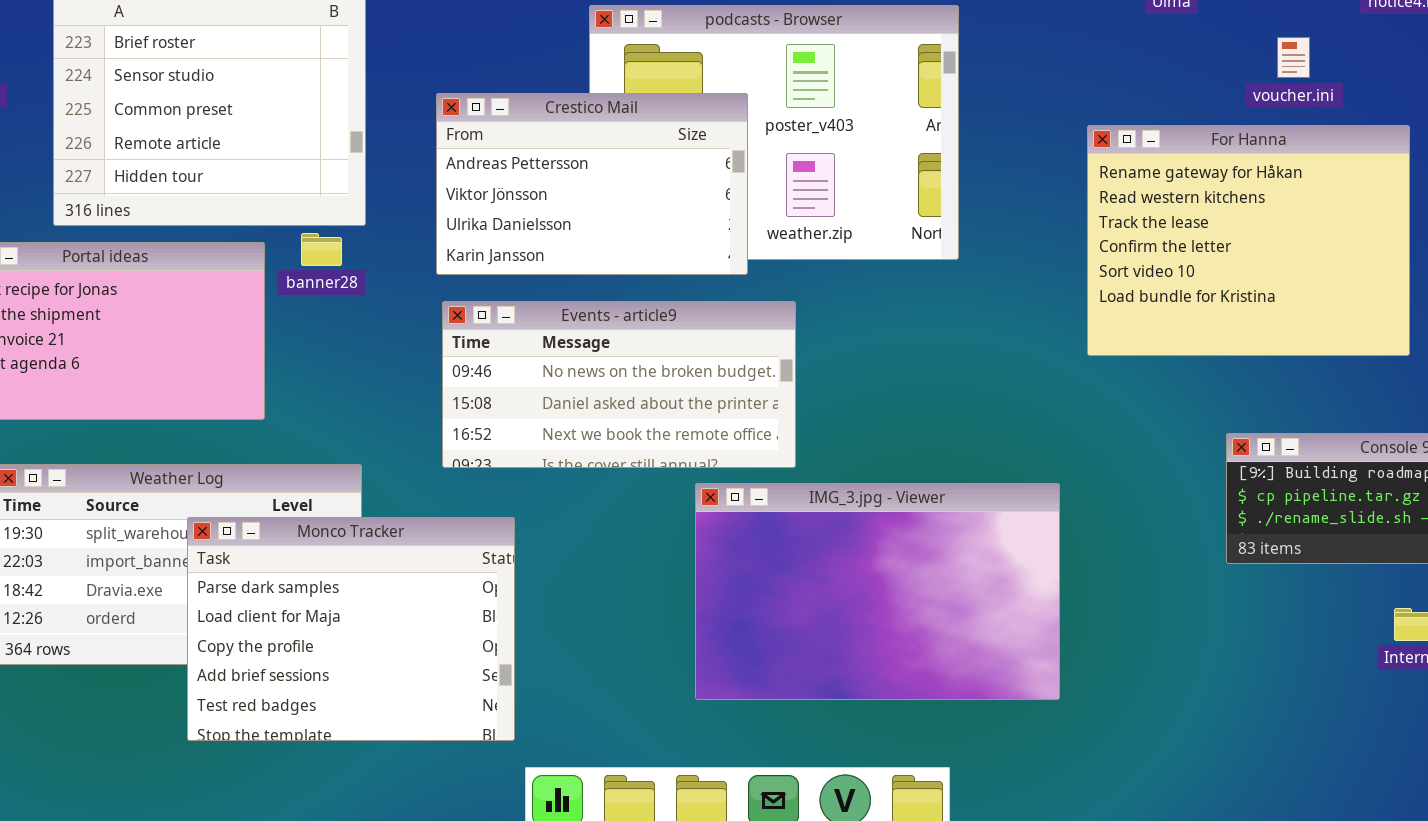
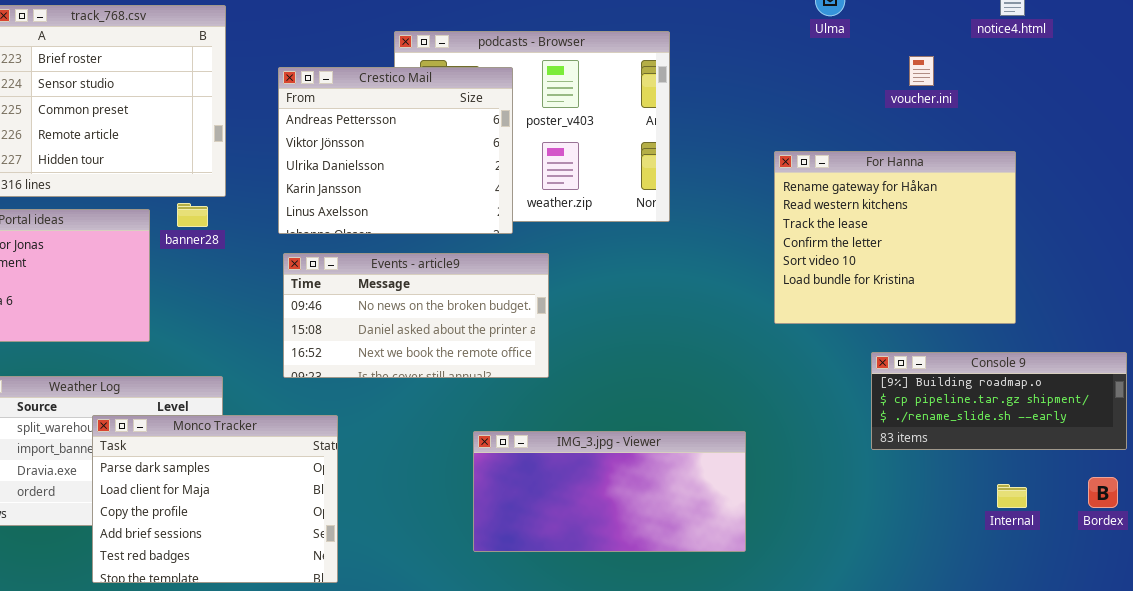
Crestico Mail: [436,93,748,275] -> [278,67,513,234], resized
For Hanna: [1087,125,1410,356] -> [774,151,1016,324], moved
IMG_3.jpg - Viewer: [695,483,1060,700] -> [473,431,746,552], resized

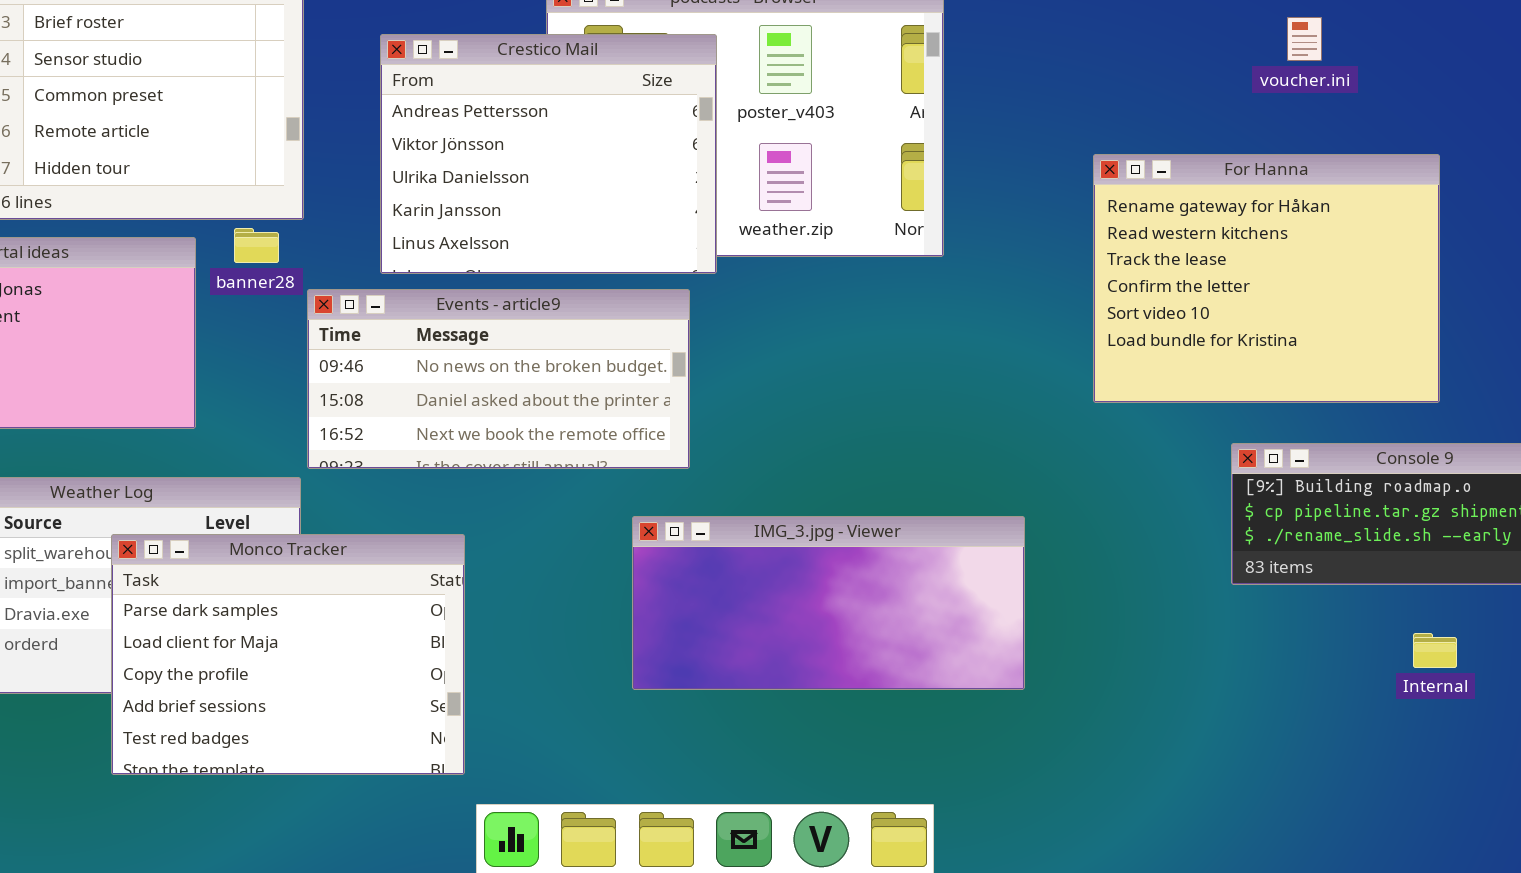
Events - article9: [283,253,549,378] -> [307,289,690,469], moved
IMG_3.jpg - Viewer: [473,431,746,552] -> [632,516,1025,690], moved

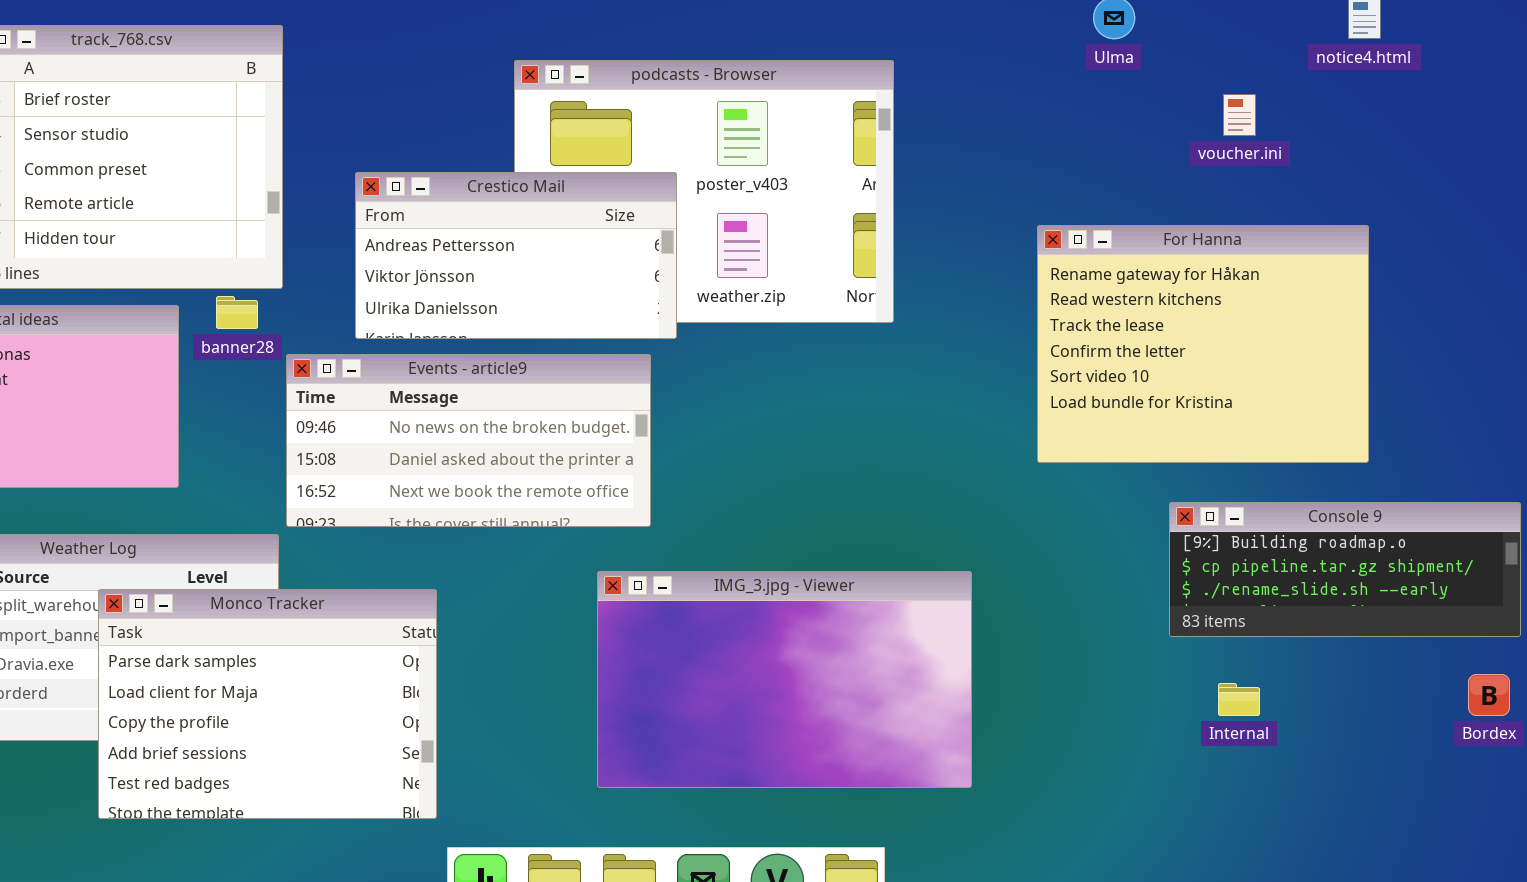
Crestico Mail: [380,34,717,274] -> [355,172,677,339], resized
IMG_3.jpg - Viewer: [632,516,1025,690] -> [597,571,972,788], resized
Internal: [1413,633,1457,668] -> [1218,683,1260,716], moved

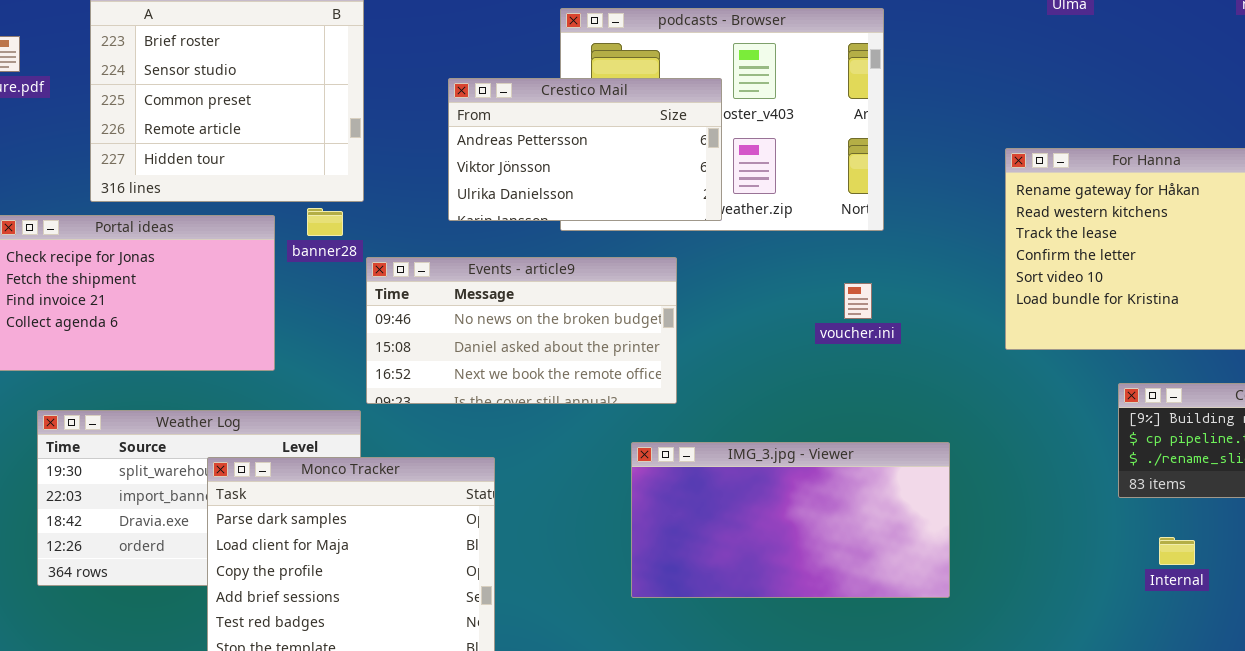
voucher.ini: [1223,94,1256,136] -> [844,283,872,319], moved
Crestico Mail: [355,172,677,339] -> [448,78,722,221], moved
IMG_3.jpg - Viewer: [597,571,972,788] -> [631,442,950,598], resized

